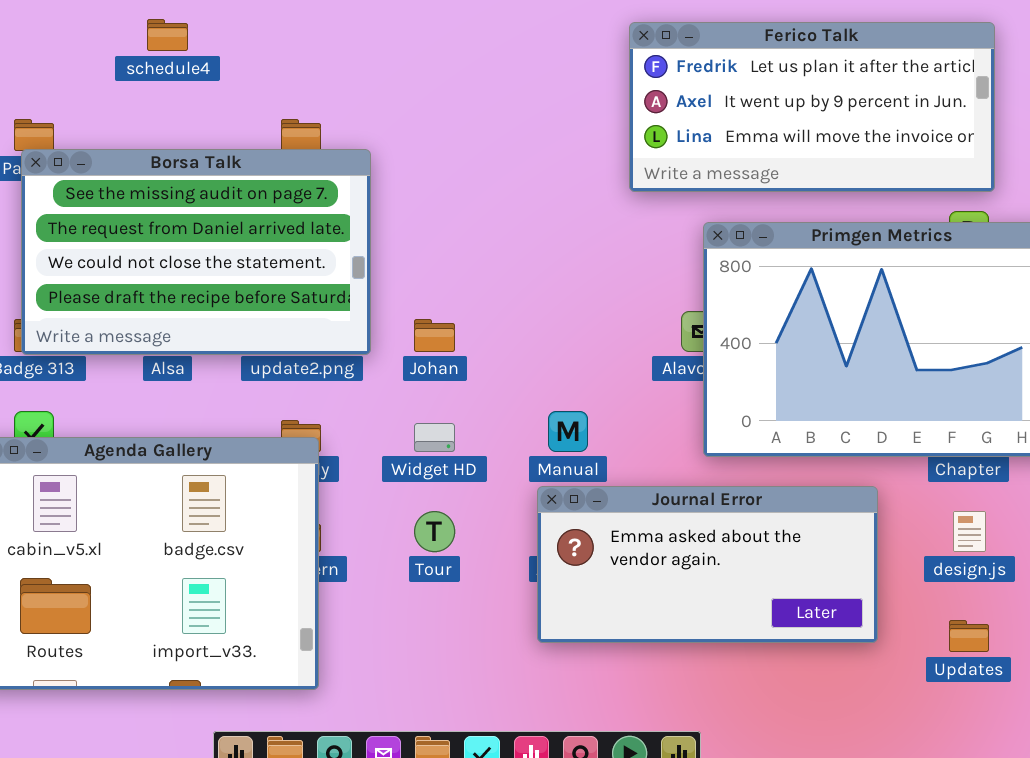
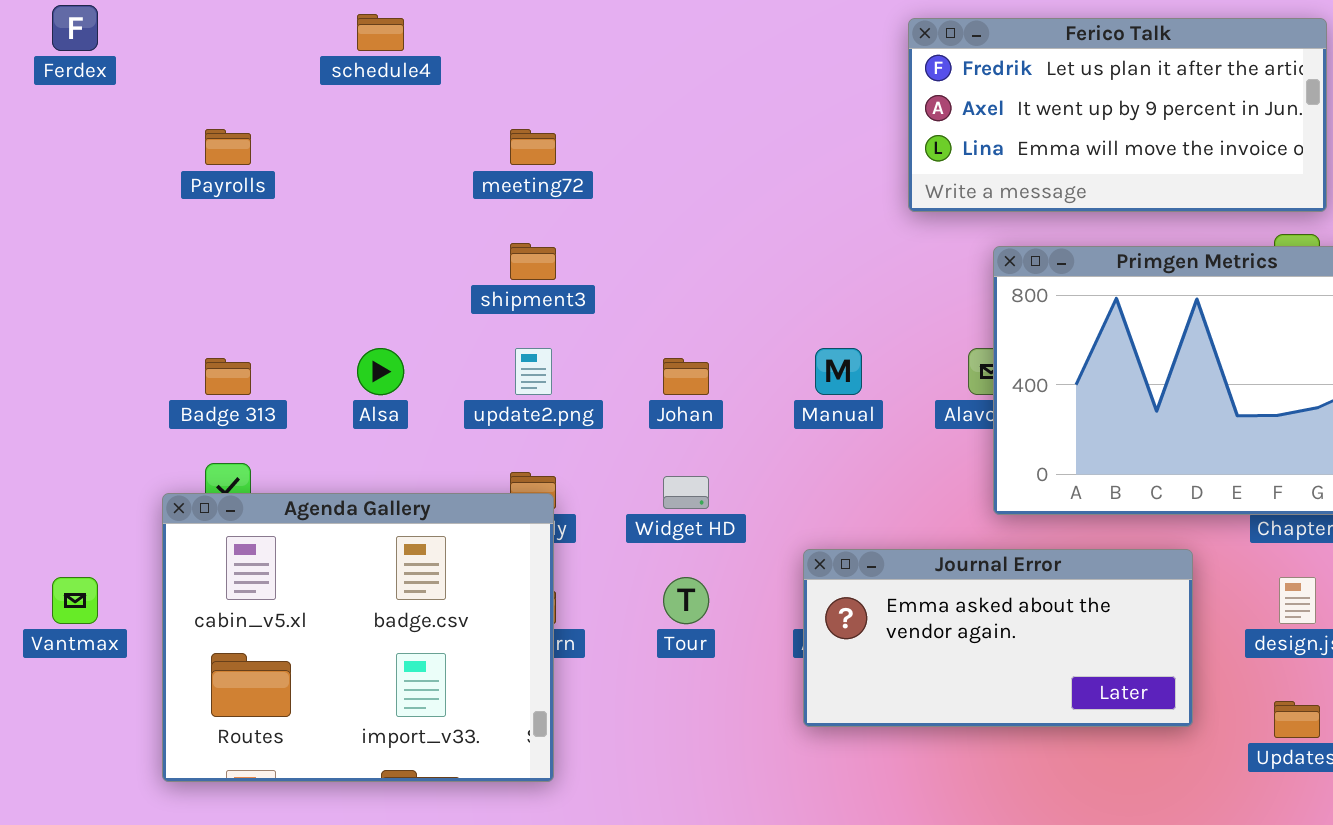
Borsa Talk: [21,149,371,355] -> none, closed
Manual: [548,411,588,452] -> [815,348,862,395], moved

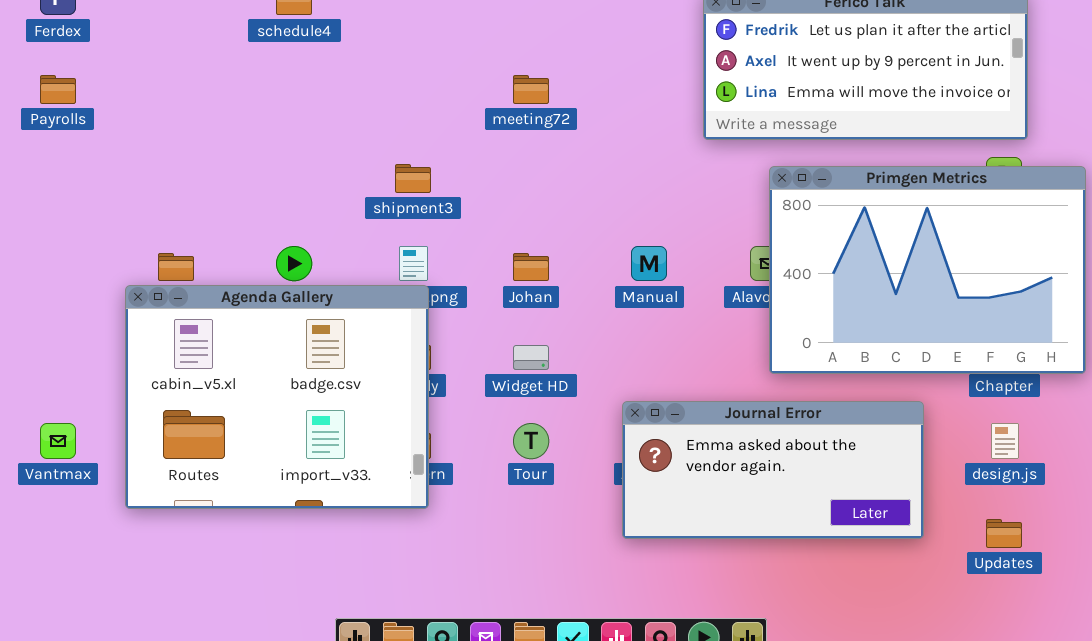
Payrolls: [205,129,251,165] -> [40,75,76,104], moved
meeting72: [510,129,556,165] -> [513,75,549,104], moved
Agenda Gallery: [162,493,554,782] -> [125,285,429,509], moved

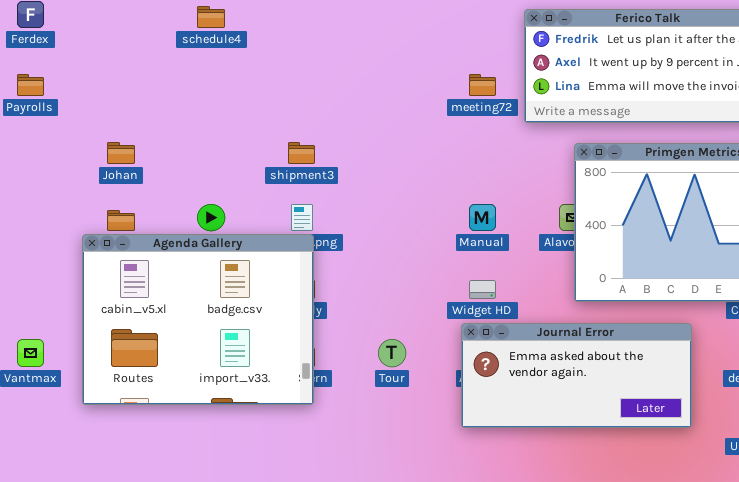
meeting72: [513,75,549,104] -> [469,74,496,96], moved
Johan: [513,253,549,281] -> [107,142,135,164], moved
Widget HD: [513,345,549,370] -> [469,280,496,299], moved

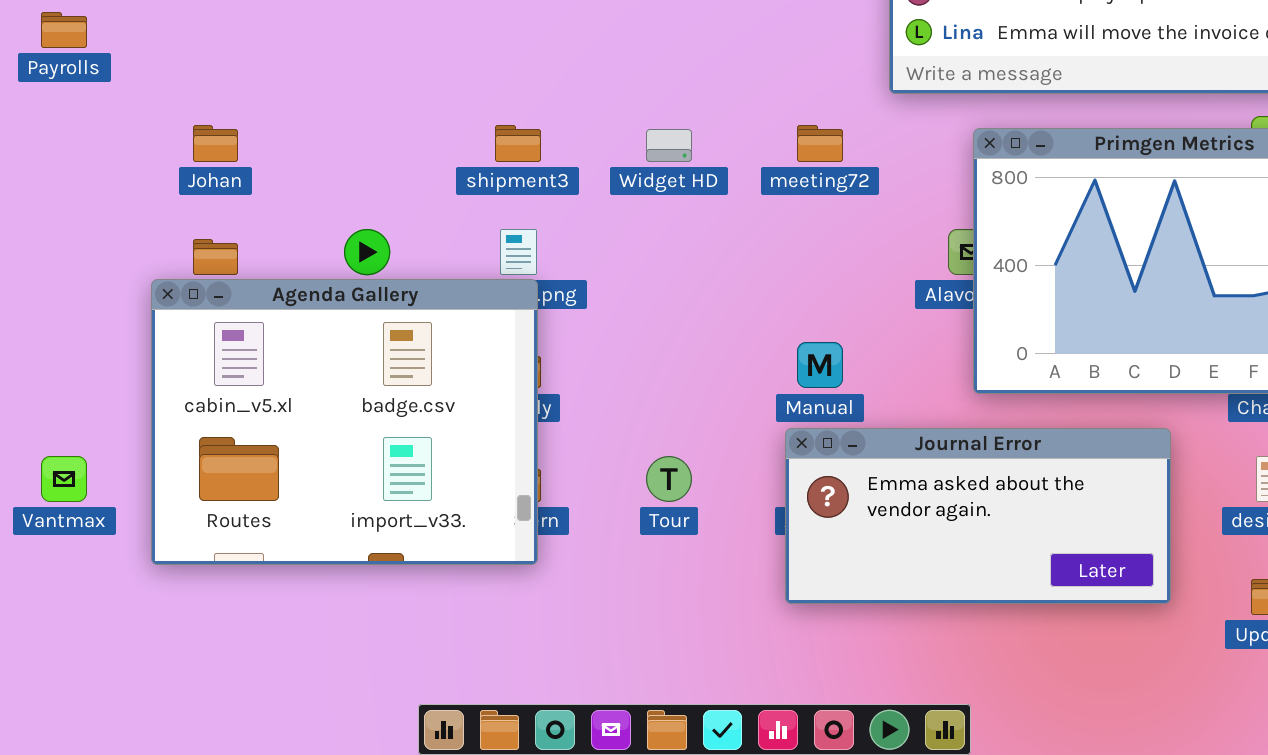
meeting72: [469,74,496,96] -> [797,125,843,162], moved
Manual: [469,204,496,231] -> [797,342,843,388], moved
Widget HD: [469,280,496,299] -> [646,129,692,162], moved

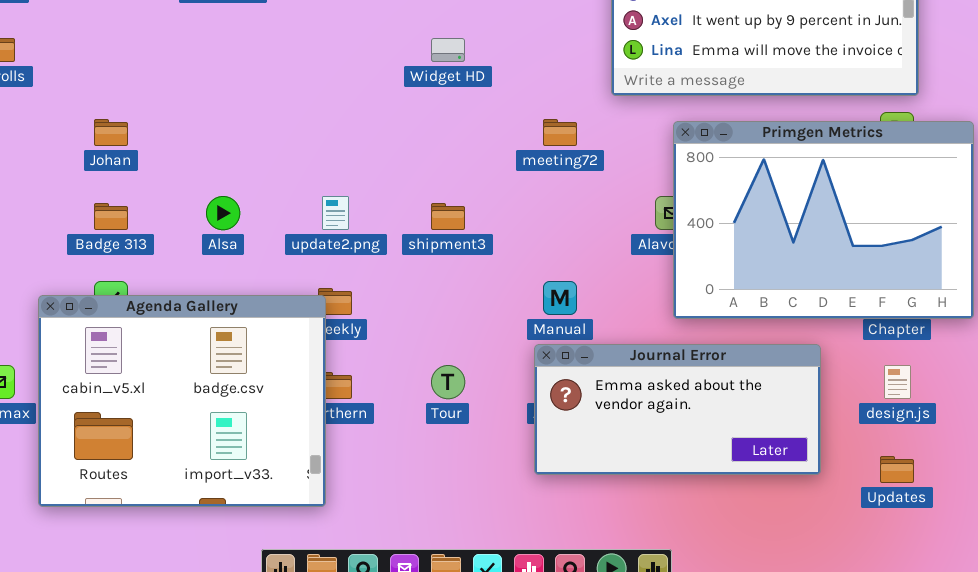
shipment3: [495,125,541,162] -> [431,203,465,230], moved
Widget HD: [646,129,692,162] -> [431,38,465,62], moved
Agenda Gallery: [151,279,538,565] -> [38,295,326,507], moved

